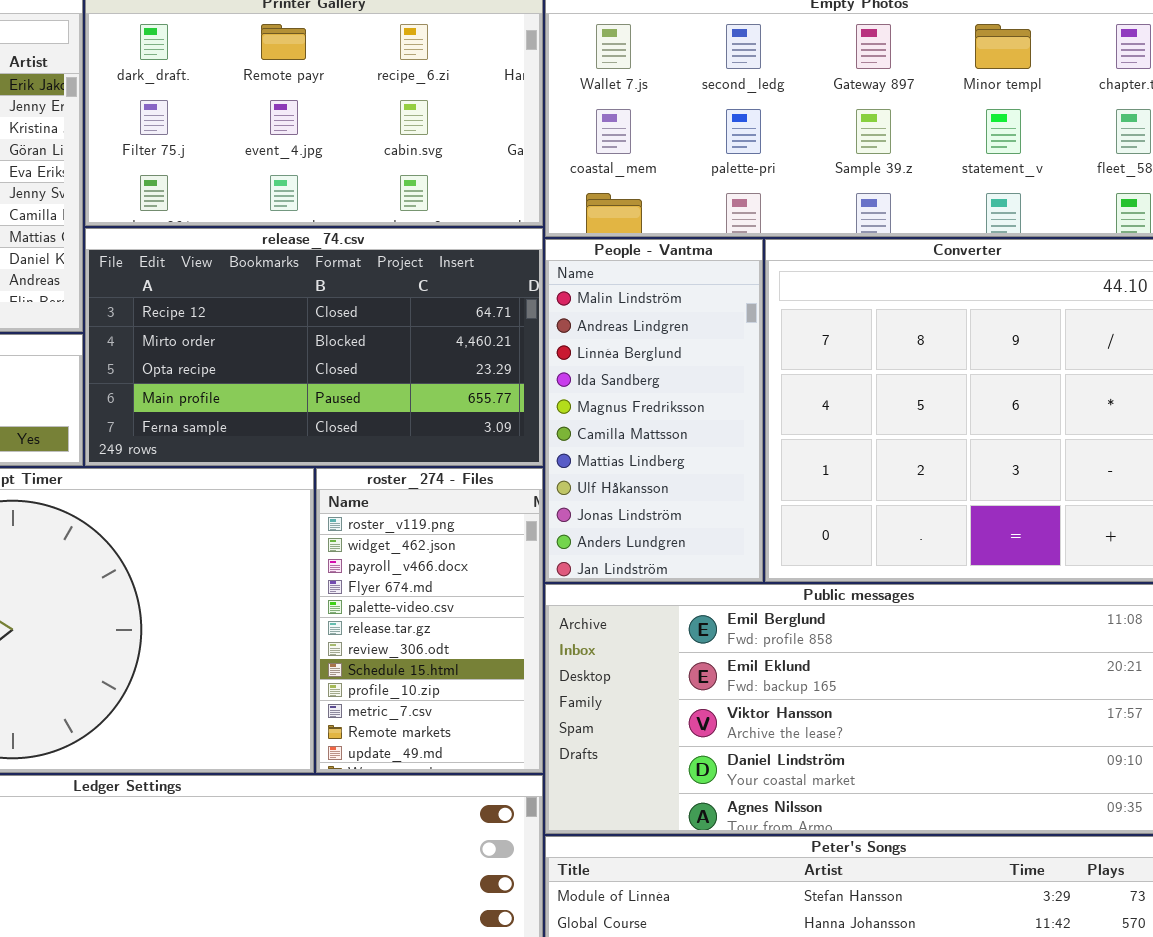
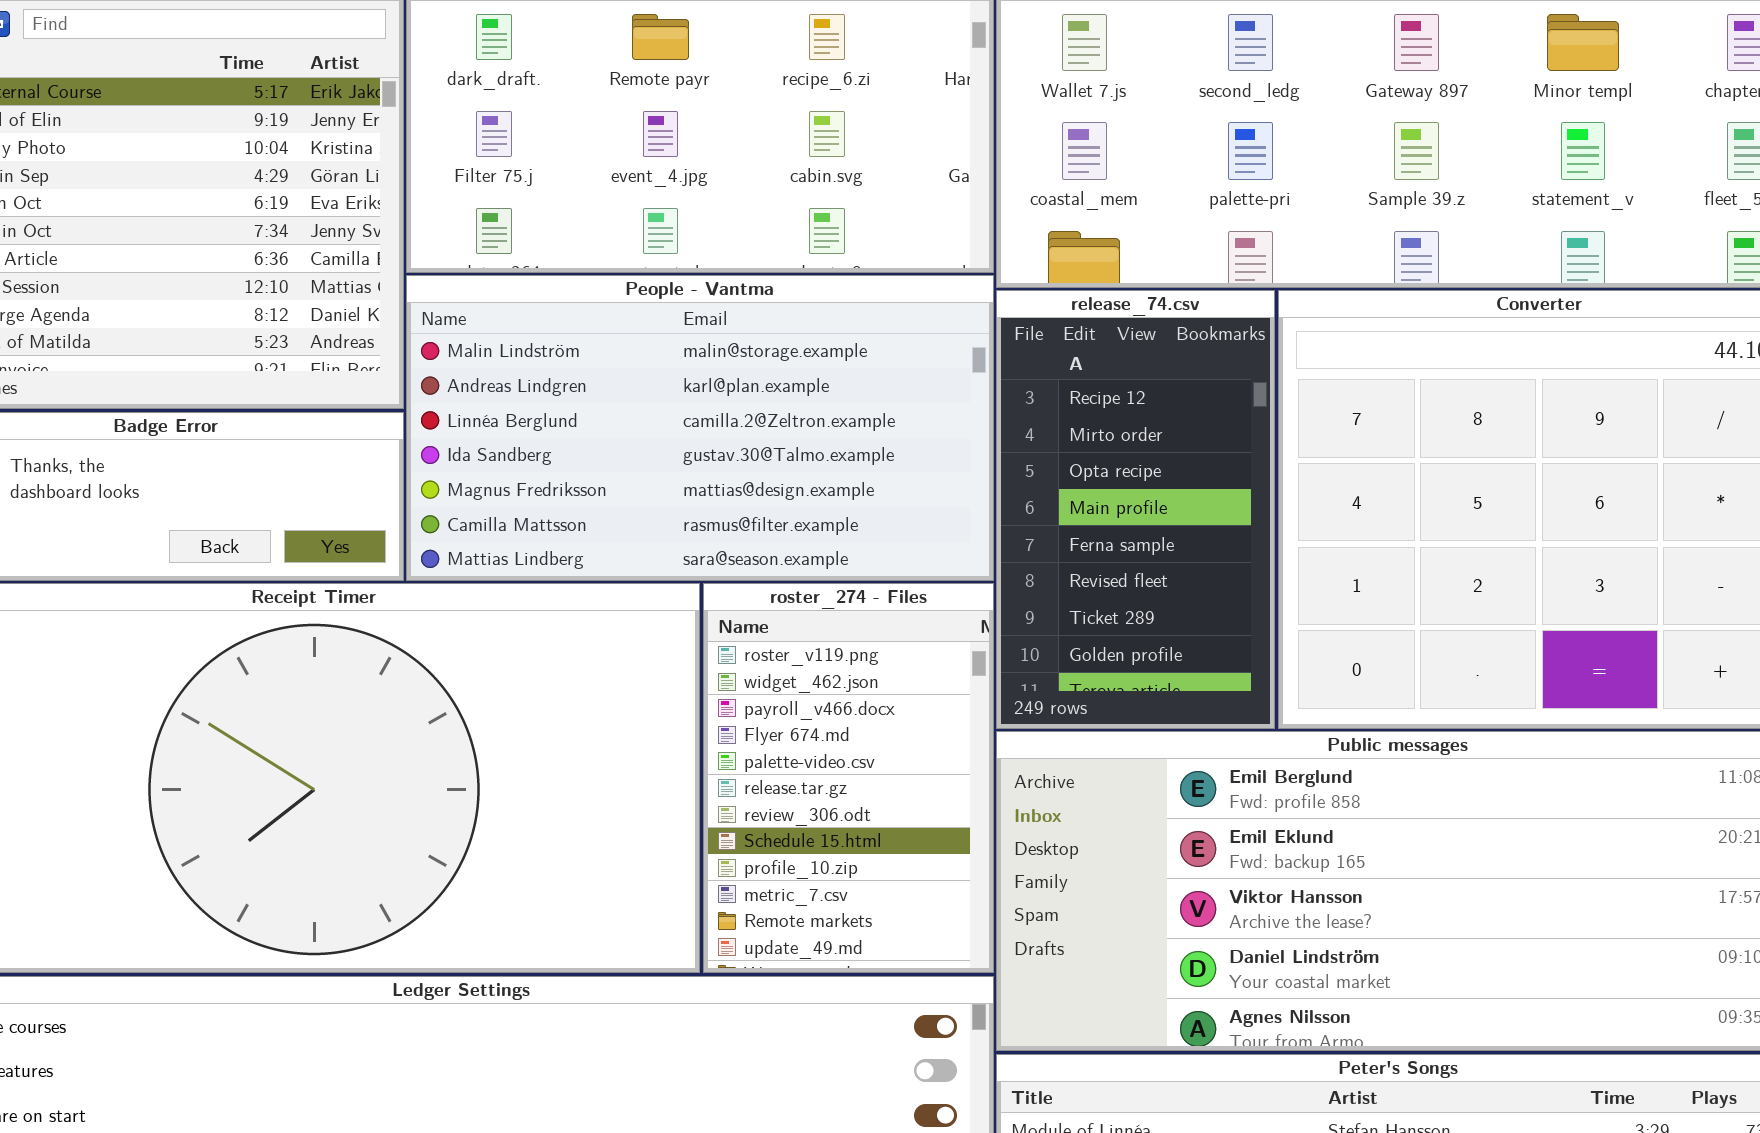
release_74.csv: [85,228,543,466] -> [996,290,1275,729], moved, resized
People - Vantma: [545,239,763,582] -> [406,275,994,581], moved, resized

